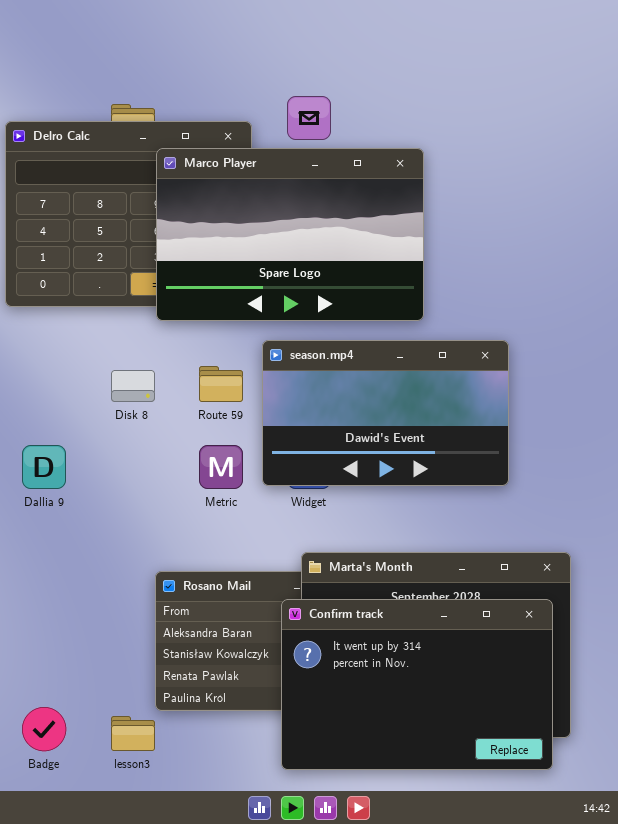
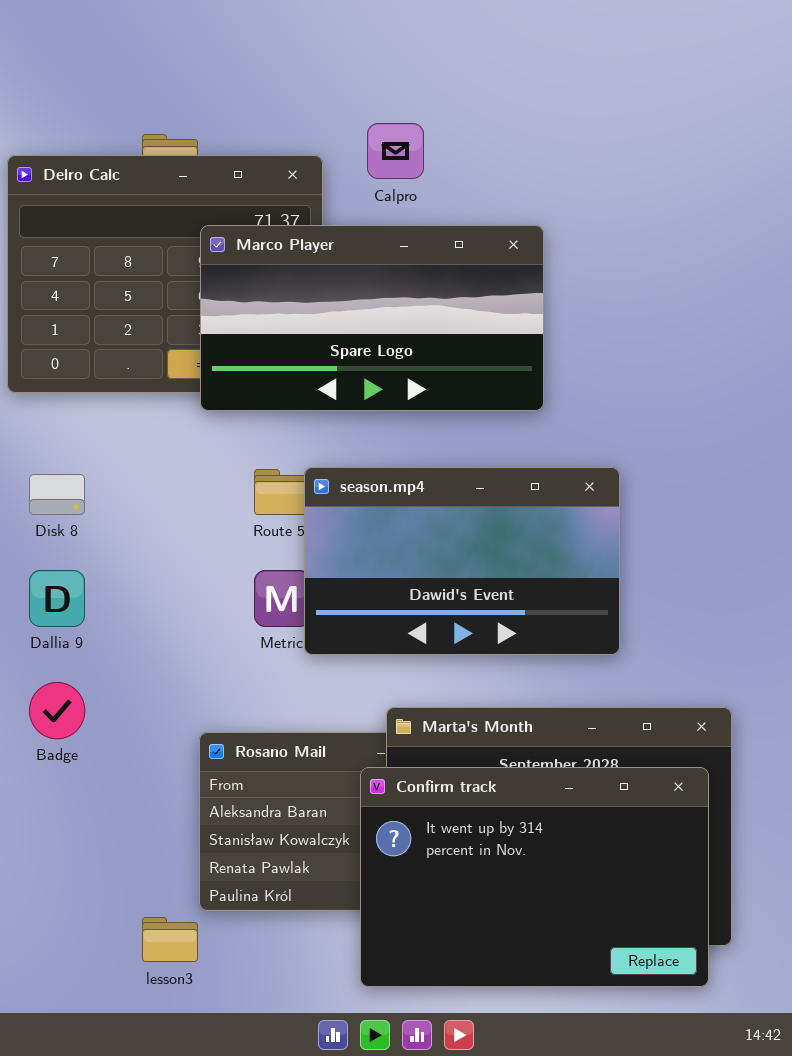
Marco Player: [156,148,424,321] -> [200,225,544,411], resized
season.mp4: [262,340,509,486] -> [304,467,620,655], moved
Disk 8: [111,370,155,402] -> [29,474,85,515], moved
Badge: [22,707,66,751] -> [29,682,85,739], moved

